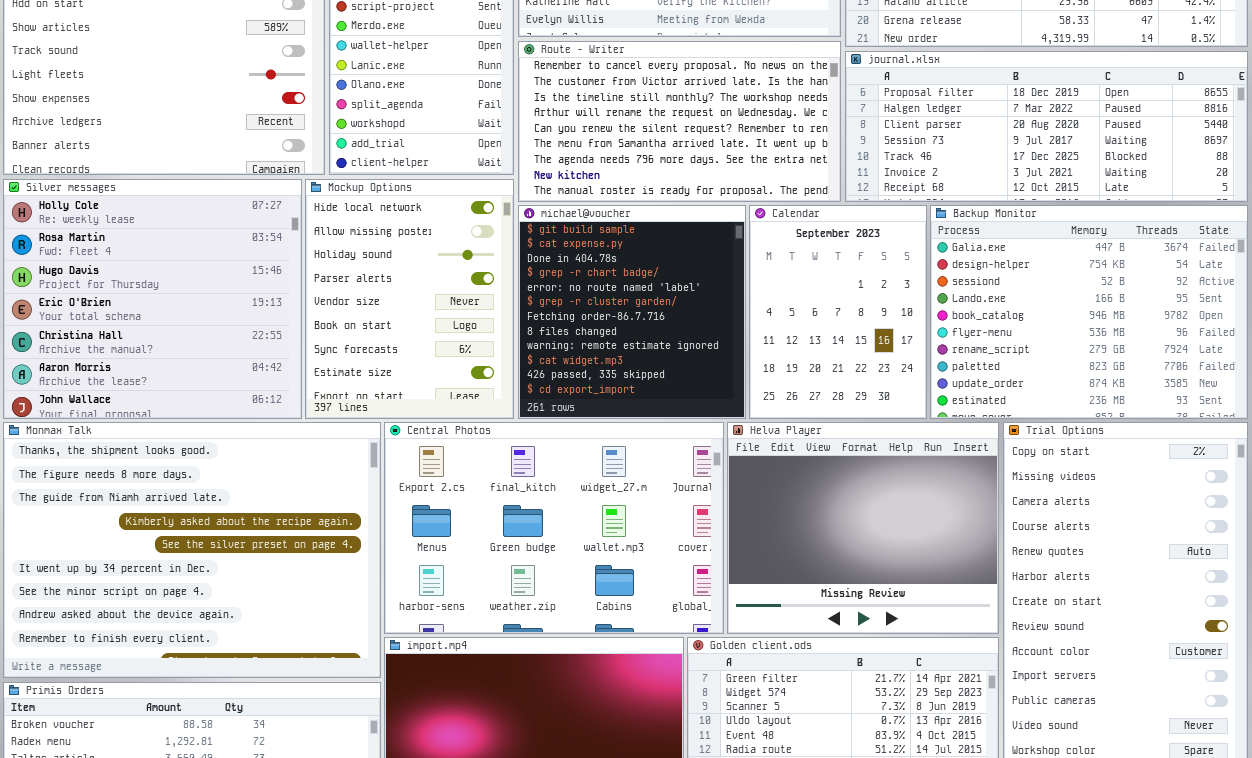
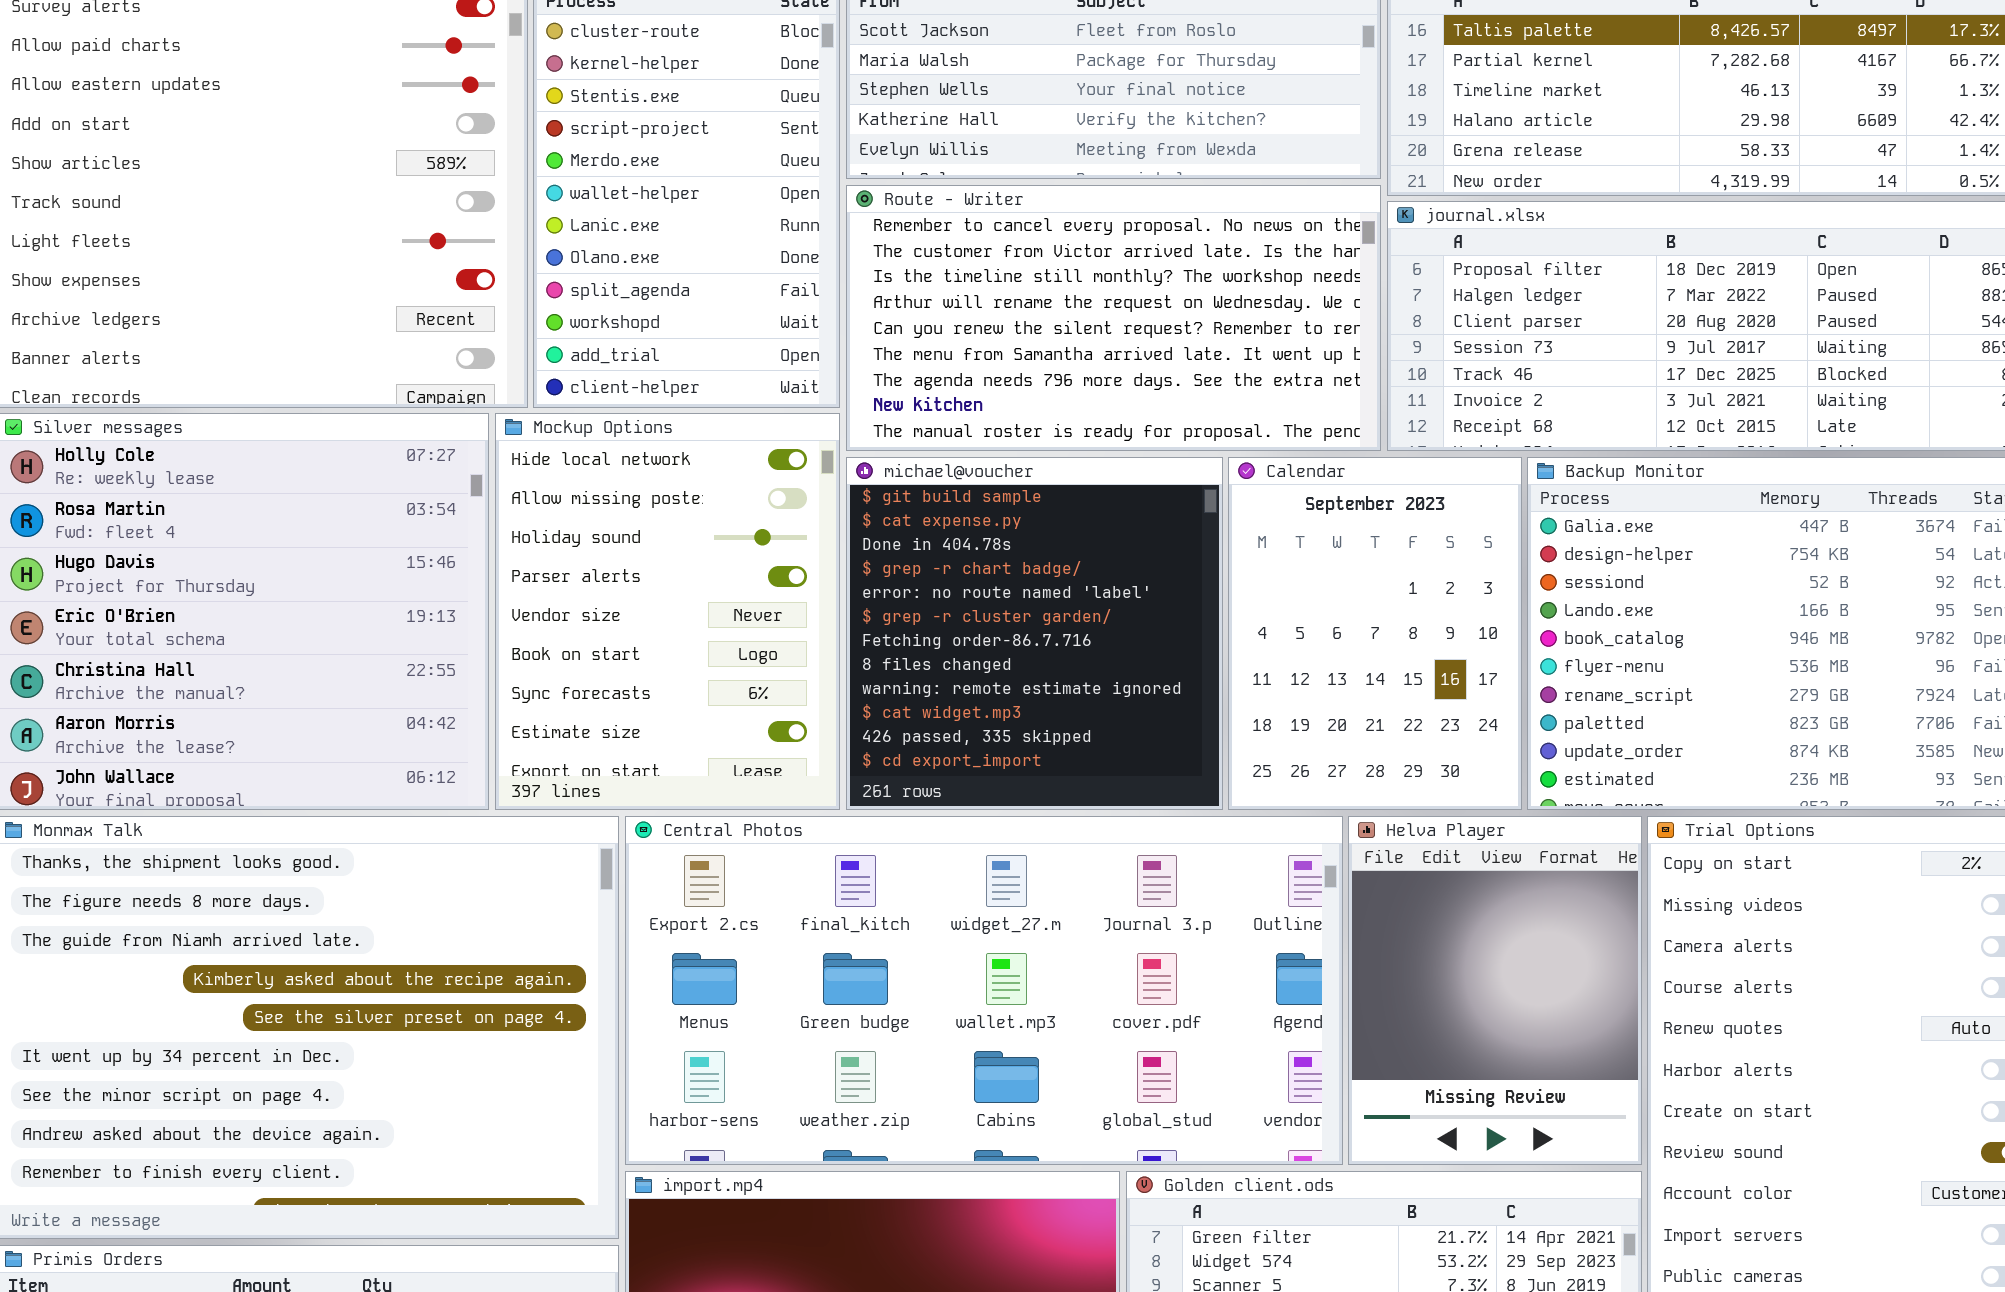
Central Photos: [384,422,724,634] -> [625,816,1343,1165], resized
Helva Player: [727,422,999,634] -> [1348,816,1642,1165], resized

